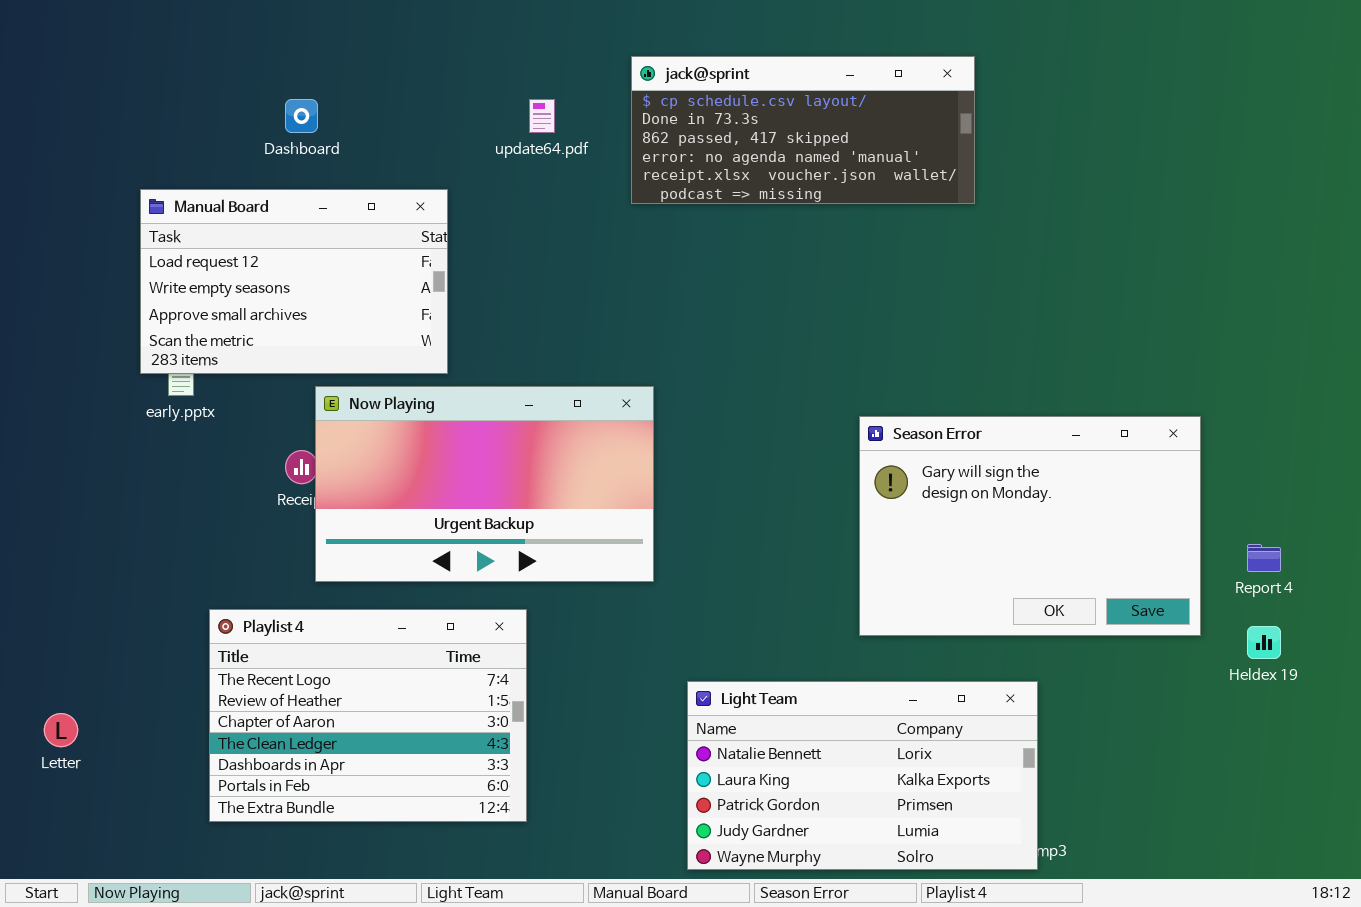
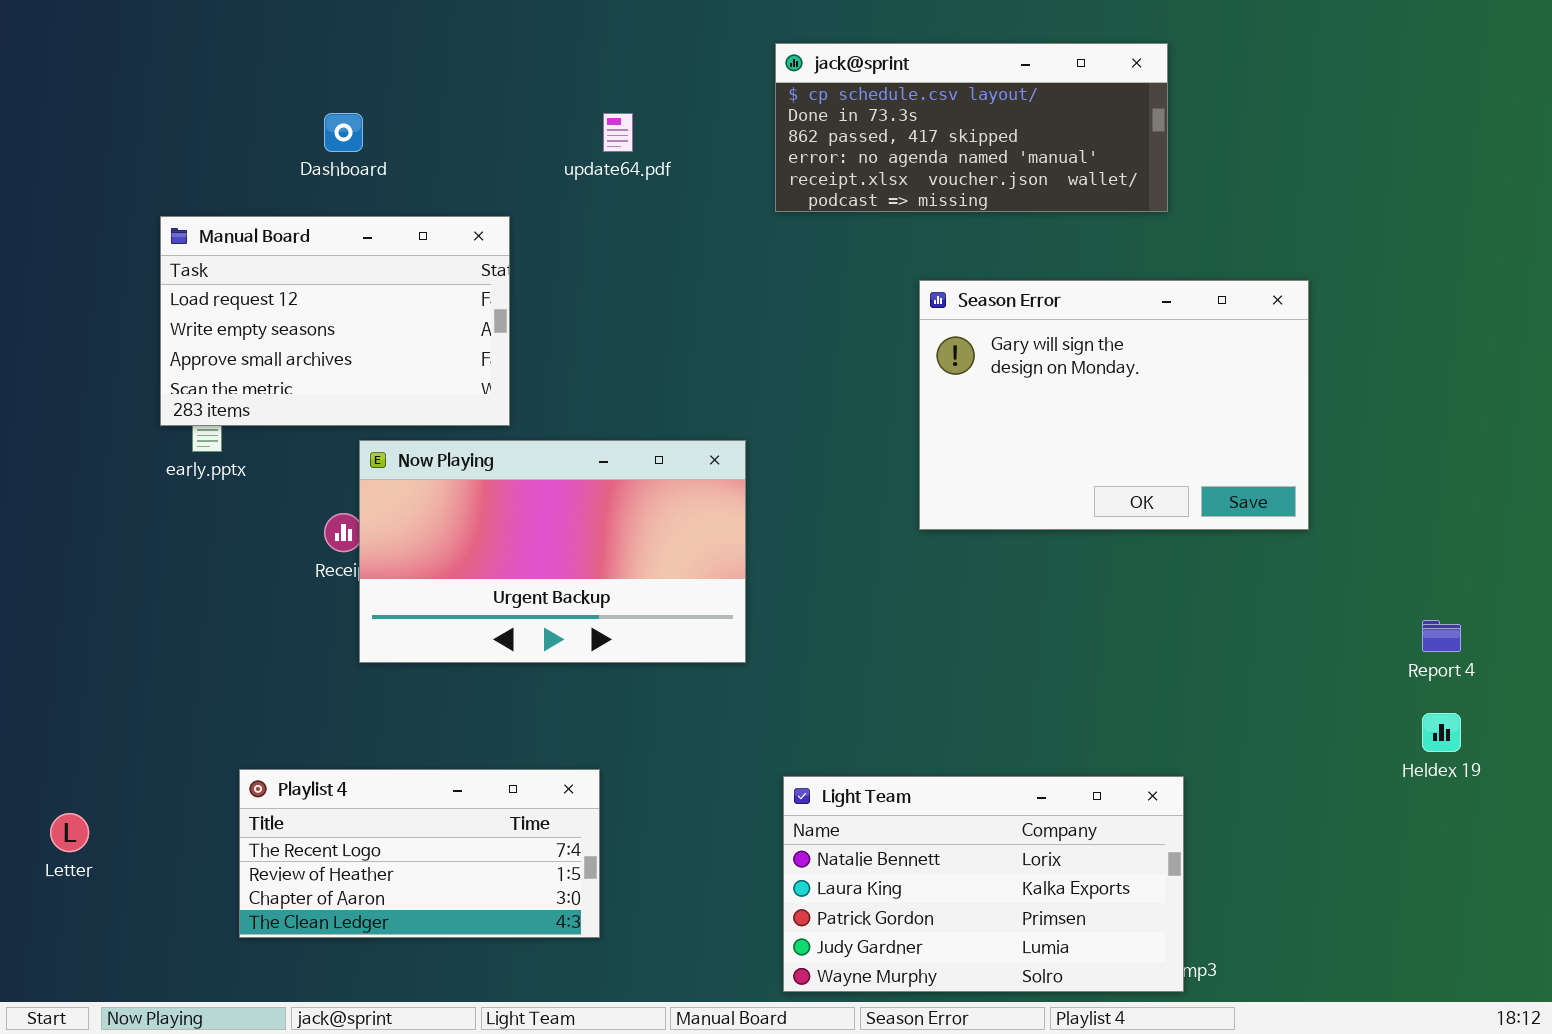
jack@sprint: [631,56,975,204] -> [775,43,1168,212], moved
Season Error: [859,416,1201,636] -> [919,280,1309,530], moved
Playlist 4: [209,609,527,822] -> [239,769,600,938], resized

